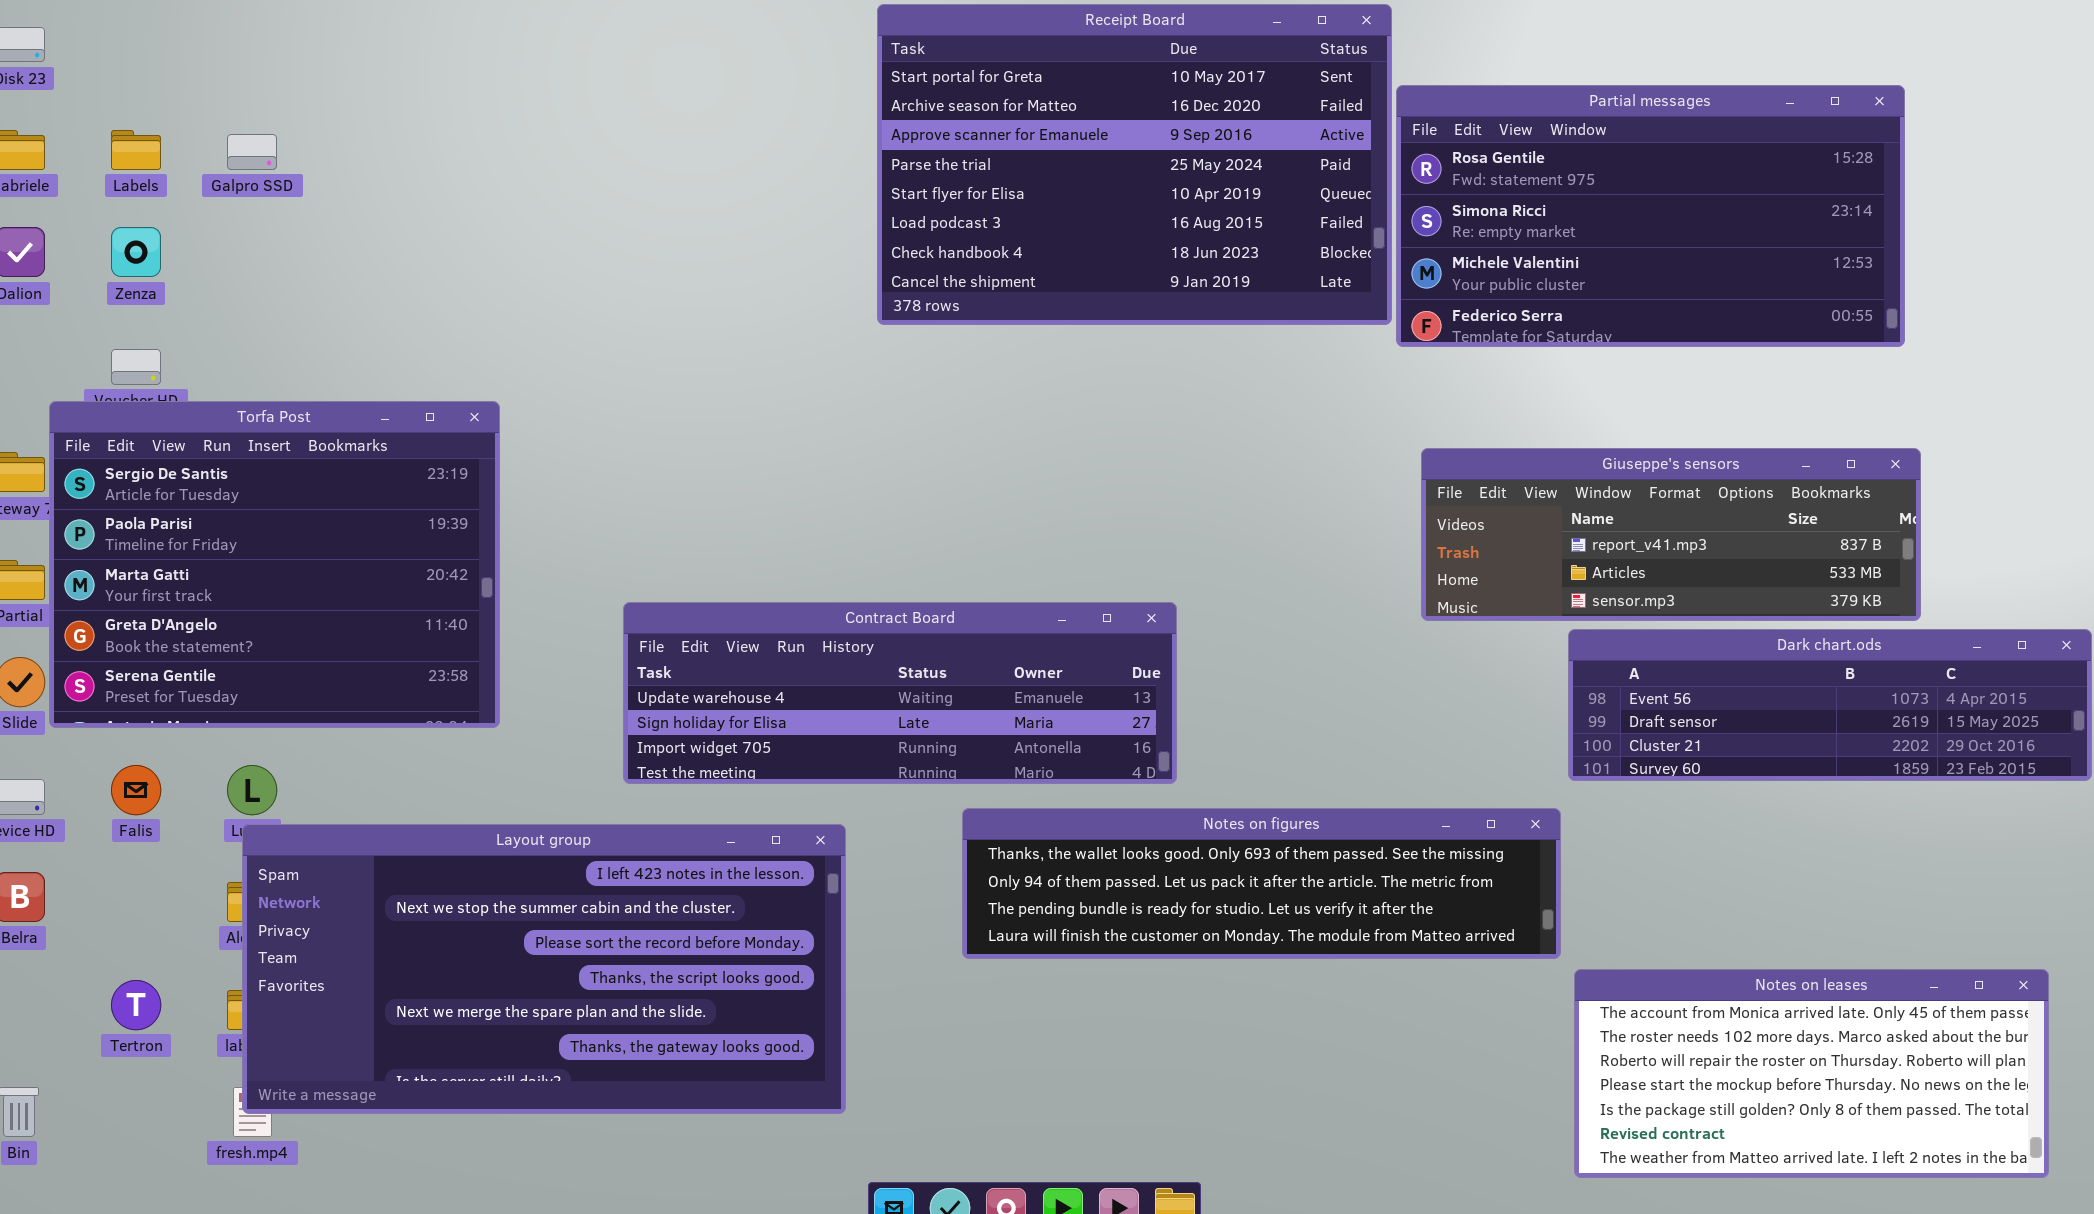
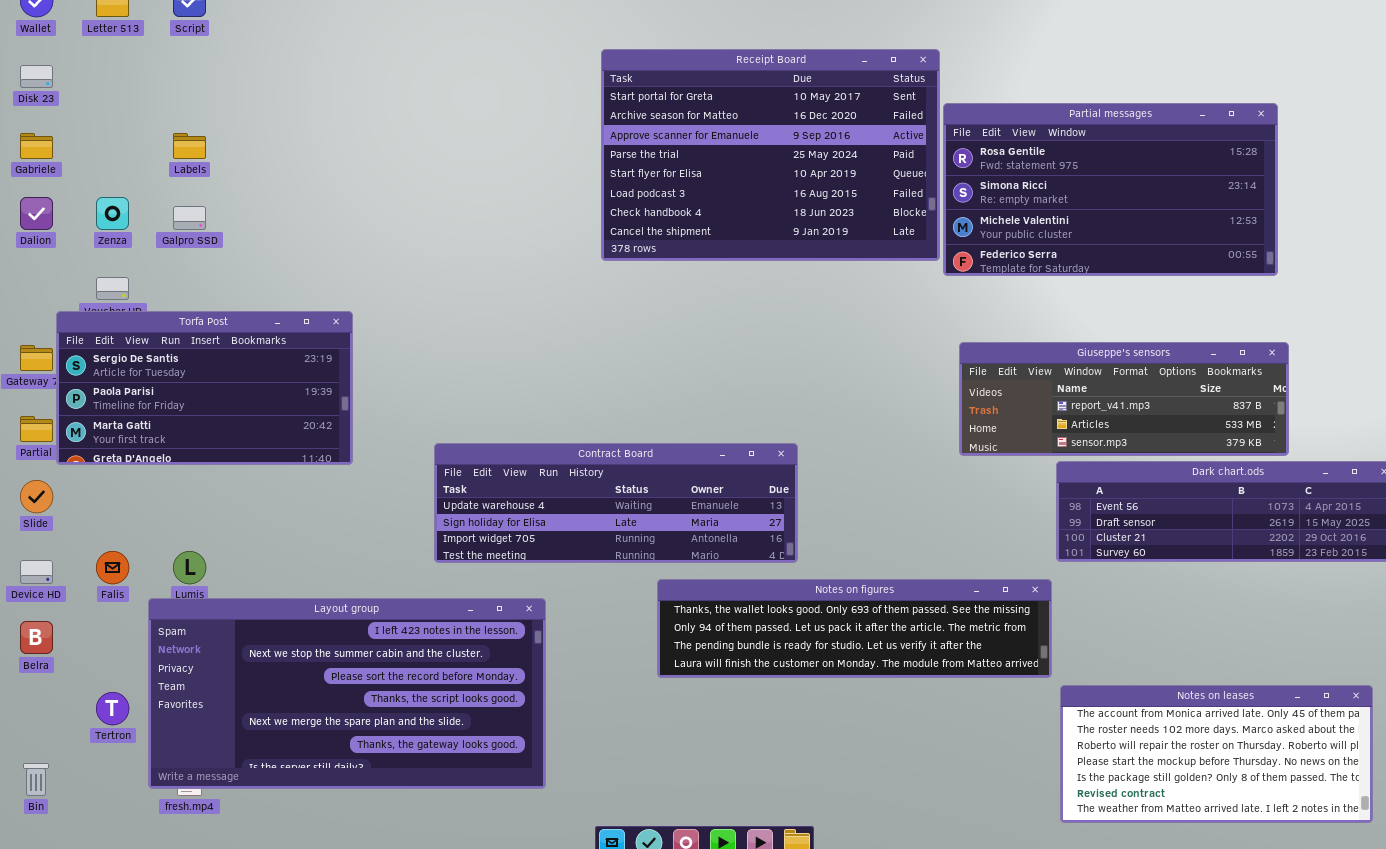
Labels: [111,130,161,170] -> [173,133,206,159], moved
Galpro SSD: [227,134,277,170] -> [173,206,206,230], moved
Torfa Post: [49,401,500,728] -> [56,311,353,465], resized
Layout group: [242,824,846,1114] -> [148,598,546,789], moved

